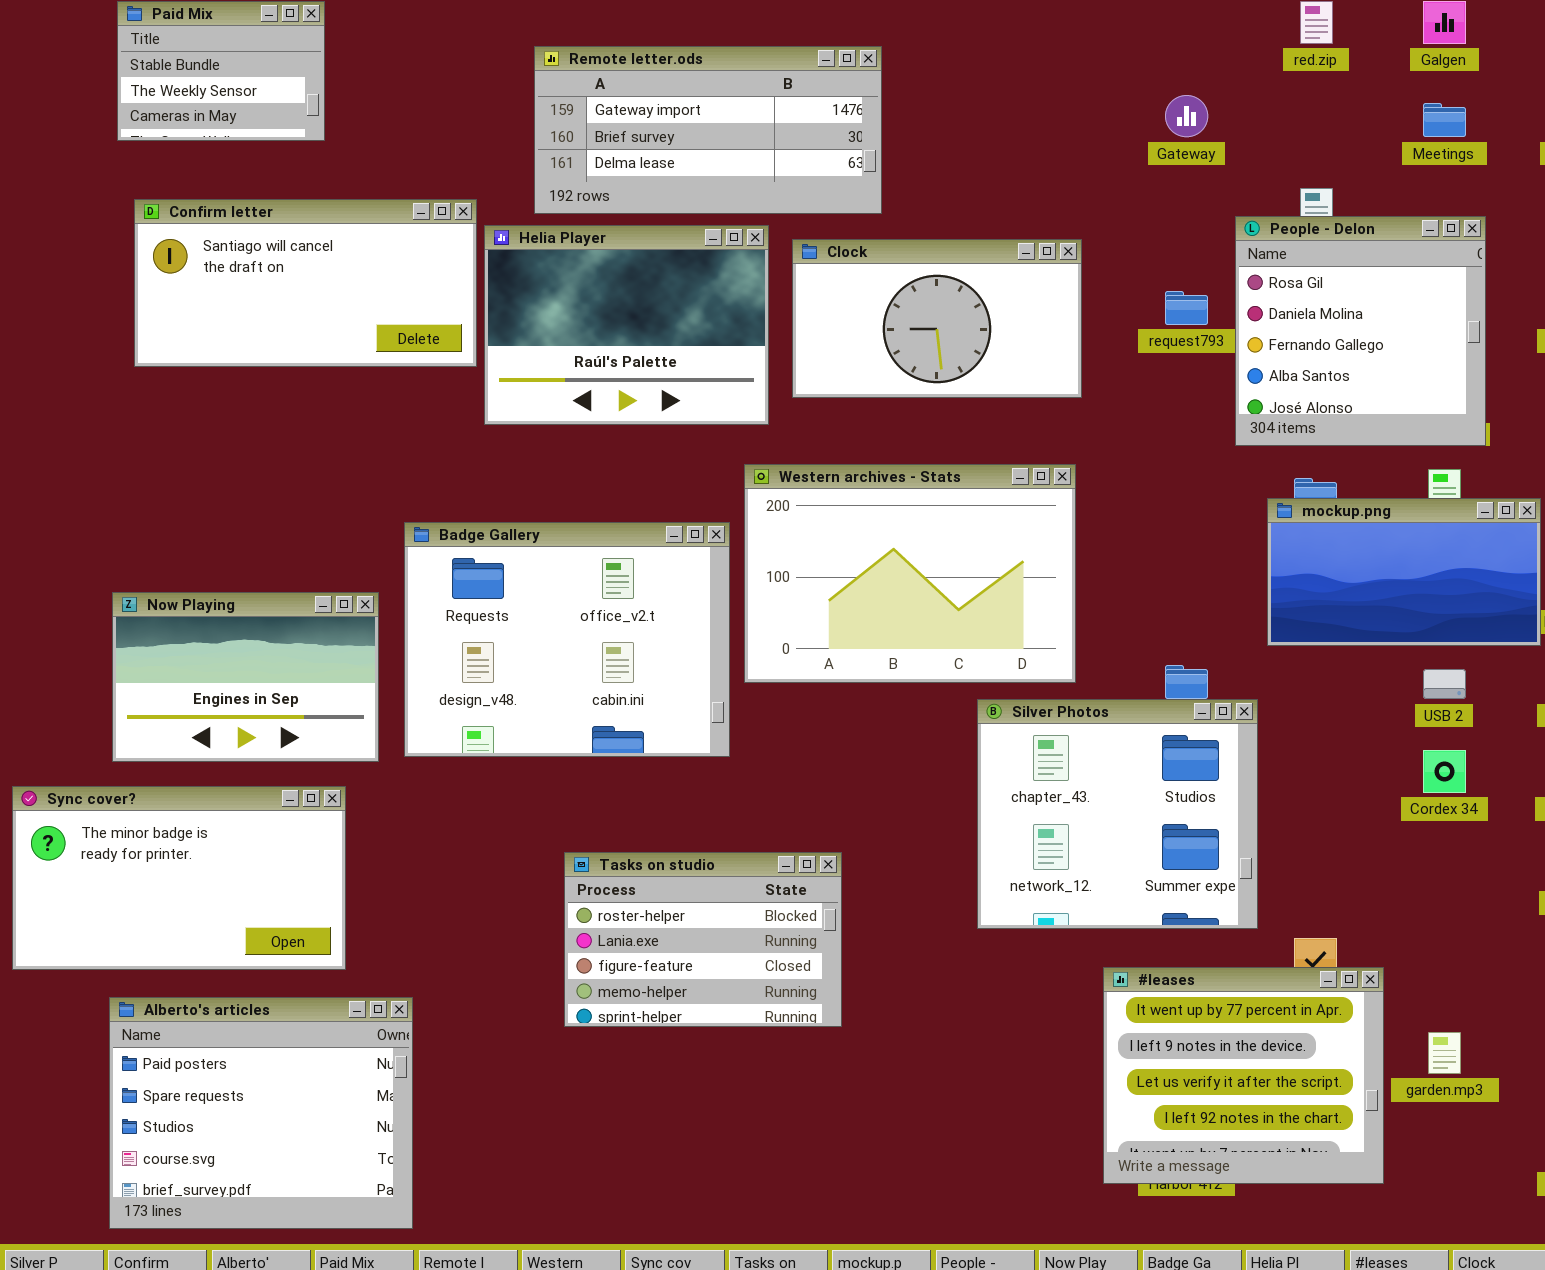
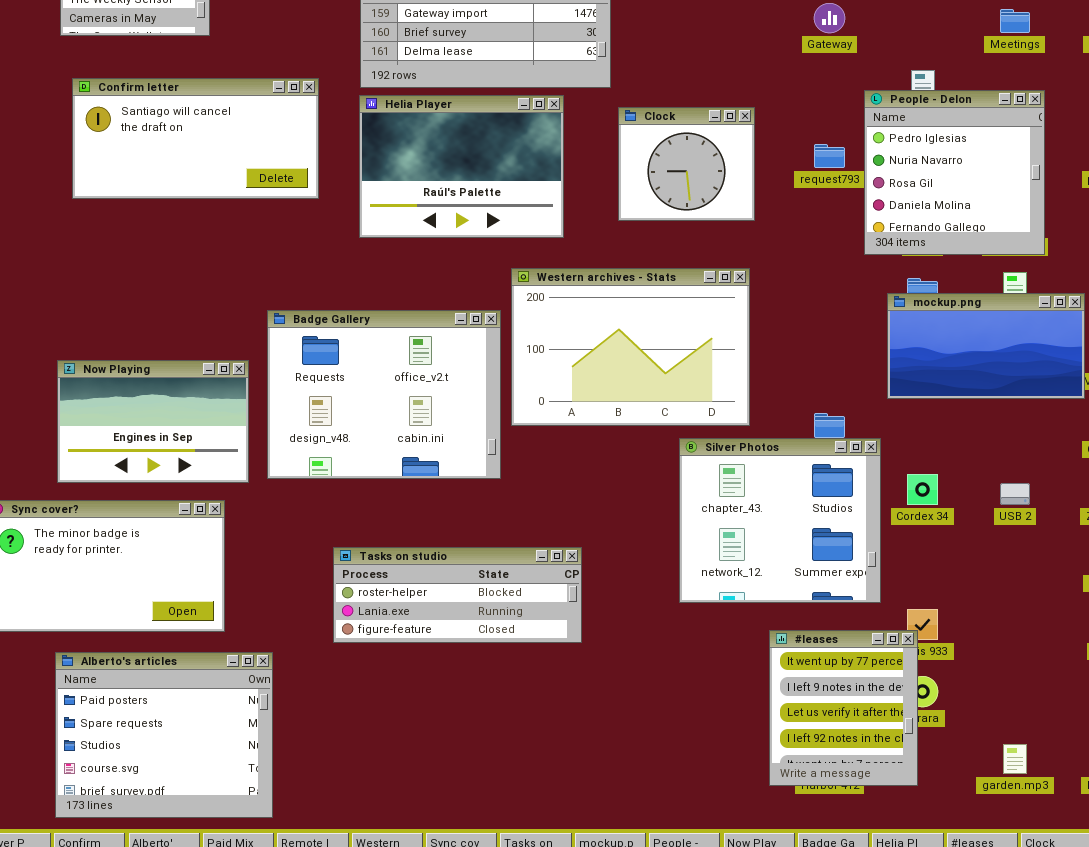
People - Delon: [1235,216,1486,446] -> [864,90,1045,255], scrolled up 2 rows
Helia Player: [484,225,769,425] -> [359,95,564,238], moved
Clock: [792,239,1082,398] -> [618,107,755,221], resized
USB 2: [1423,669,1466,699] -> [1000,483,1030,505], moved
Cordex 34: [1423,750,1466,793] -> [907,474,938,505], moved
Tasks on studio: [564,852,842,1027] -> [333,547,582,643], resized
#leases: [1103,967,1384,1184] -> [769,630,918,786], resized
garden.mp3: [1428,1032,1461,1074] -> [1003,744,1027,774], moved

